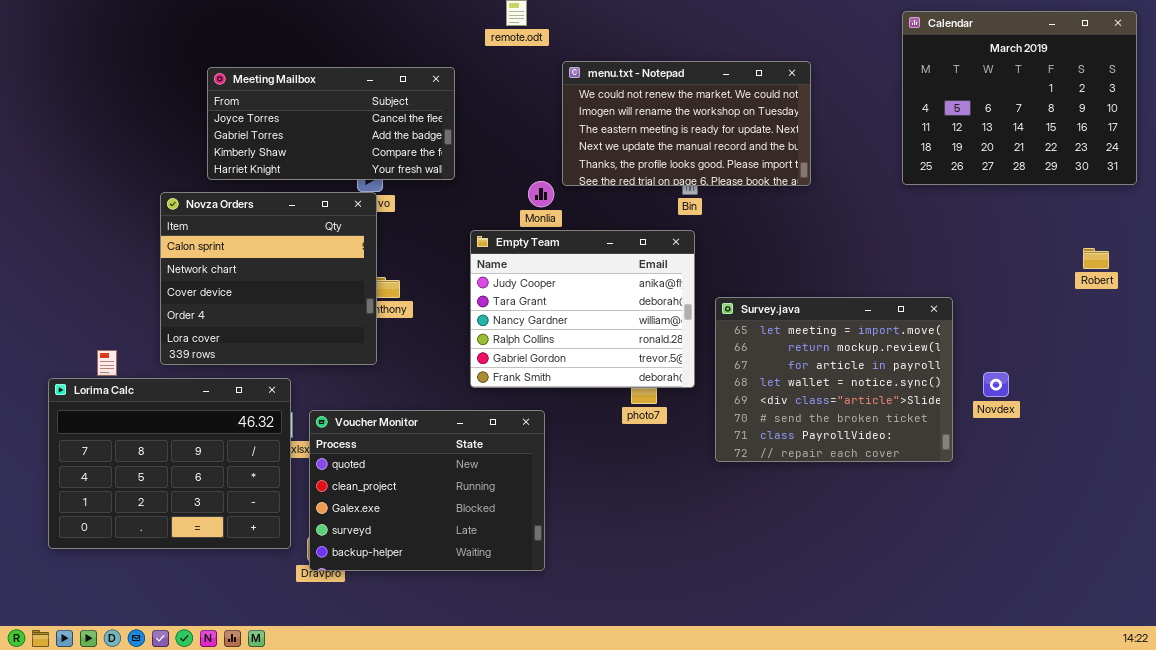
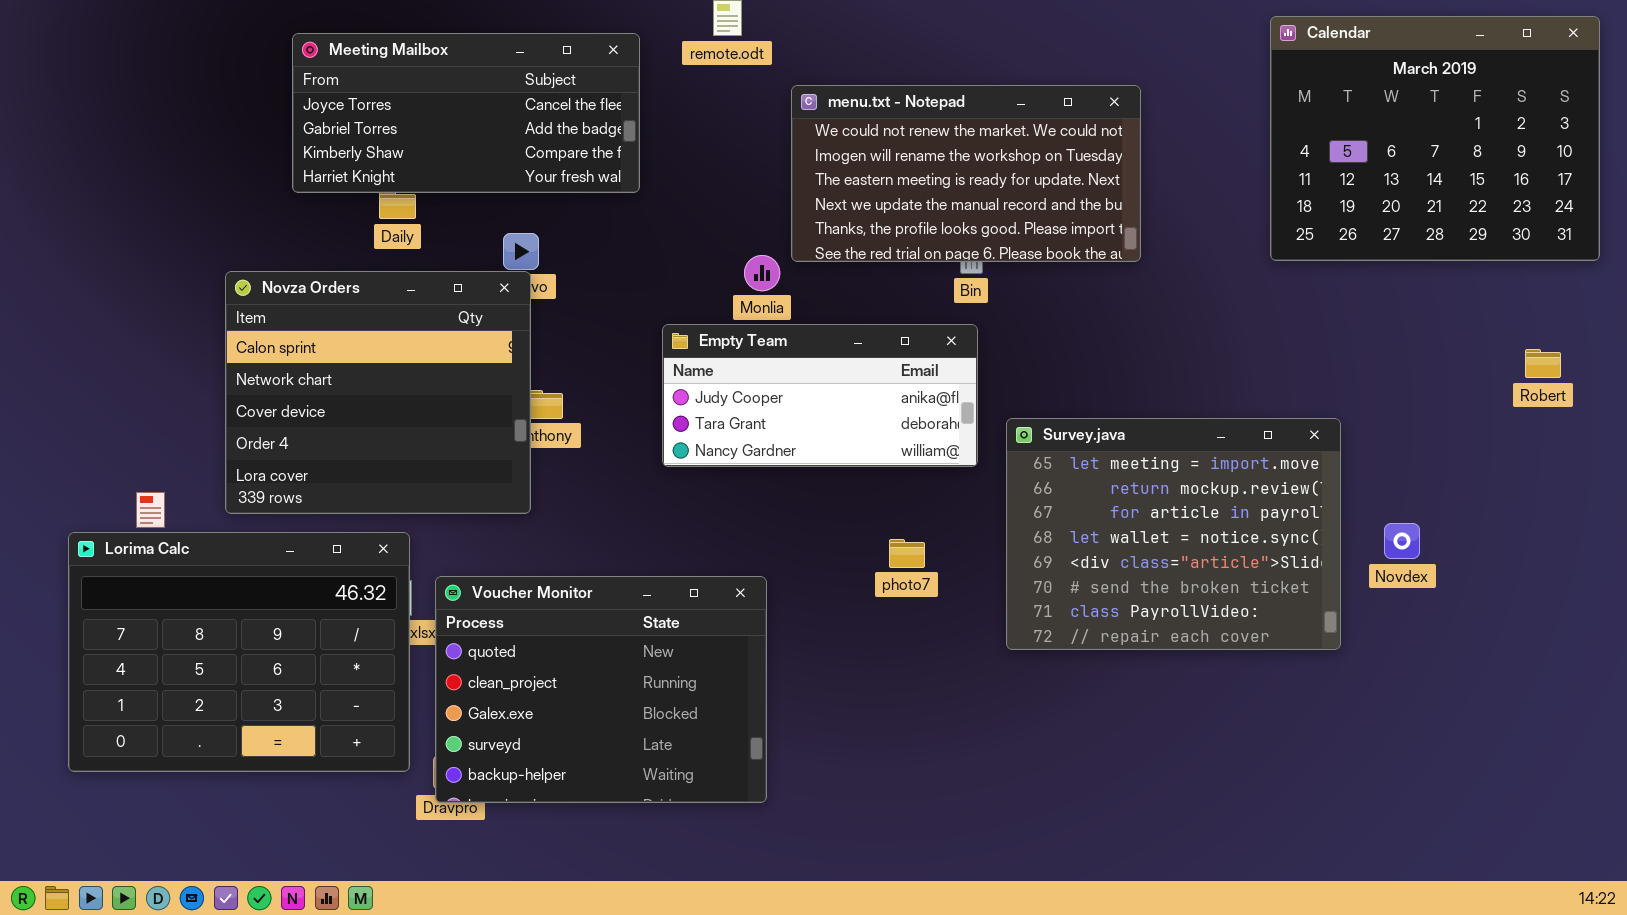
Meeting Mailbox: [207,67,455,180] -> [292,33,640,193], moved
Empty Team: [470,230,695,388] -> [662,324,978,467], resized

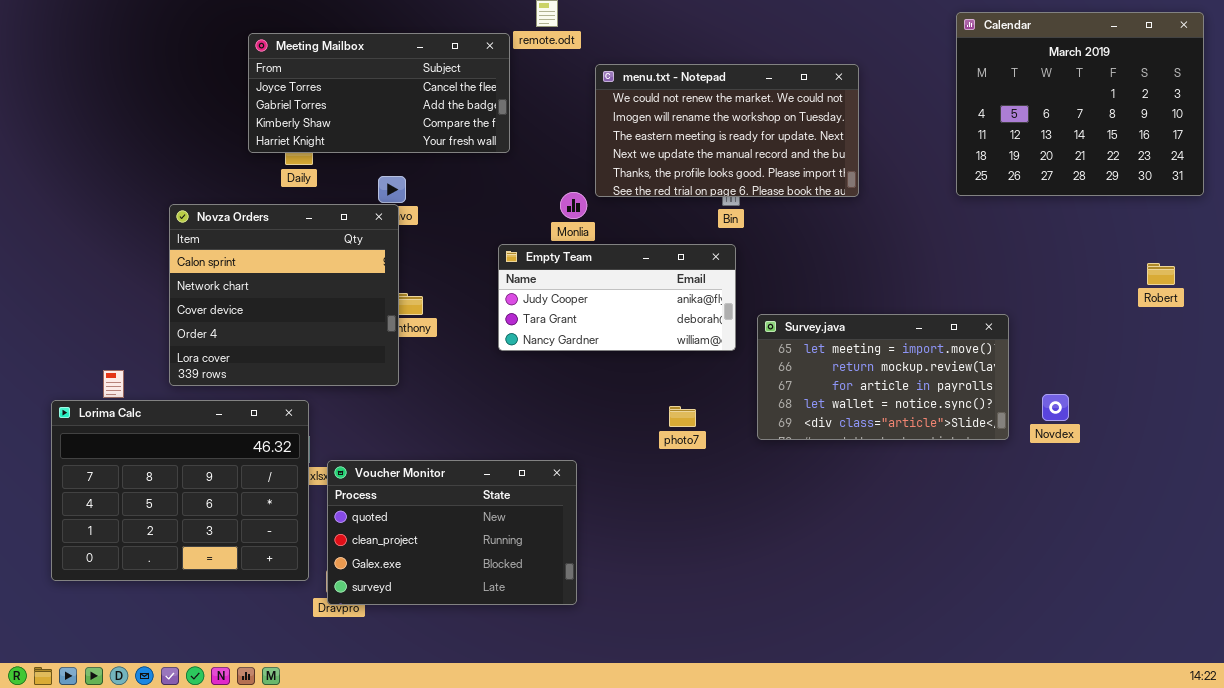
Meeting Mailbox: [292,33,640,193] -> [248,33,510,153], moved
Survey.java: [1006,418,1341,650] -> [757,314,1009,440], resized
Voucher Monitor: [435,576,767,803] -> [327,460,577,605], resized

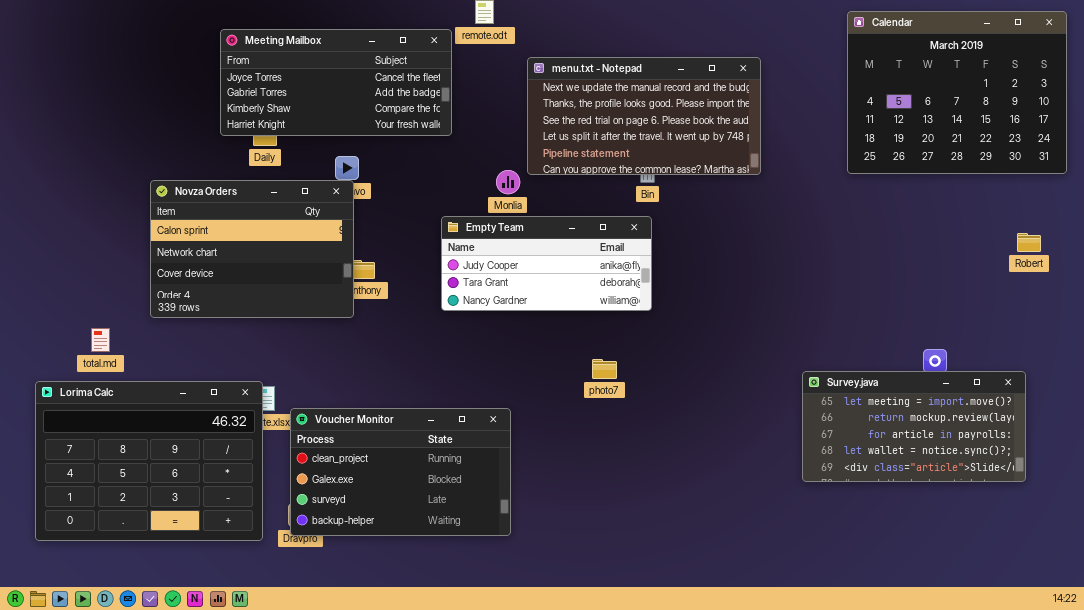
menu.txt - Notepad: [595,64,859,197] -> [527,57,761,175], scrolled down 3 rows
Novza Orders: [169,204,399,386] -> [150,180,354,318], resized
Survey.java: [757,314,1009,440] -> [802,371,1026,482], moved
Lorima Calc: [51,400,309,581] -> [35,381,263,541], moved
Voucher Monitor: [327,460,577,605] -> [290,408,511,536], scrolled down 1 row

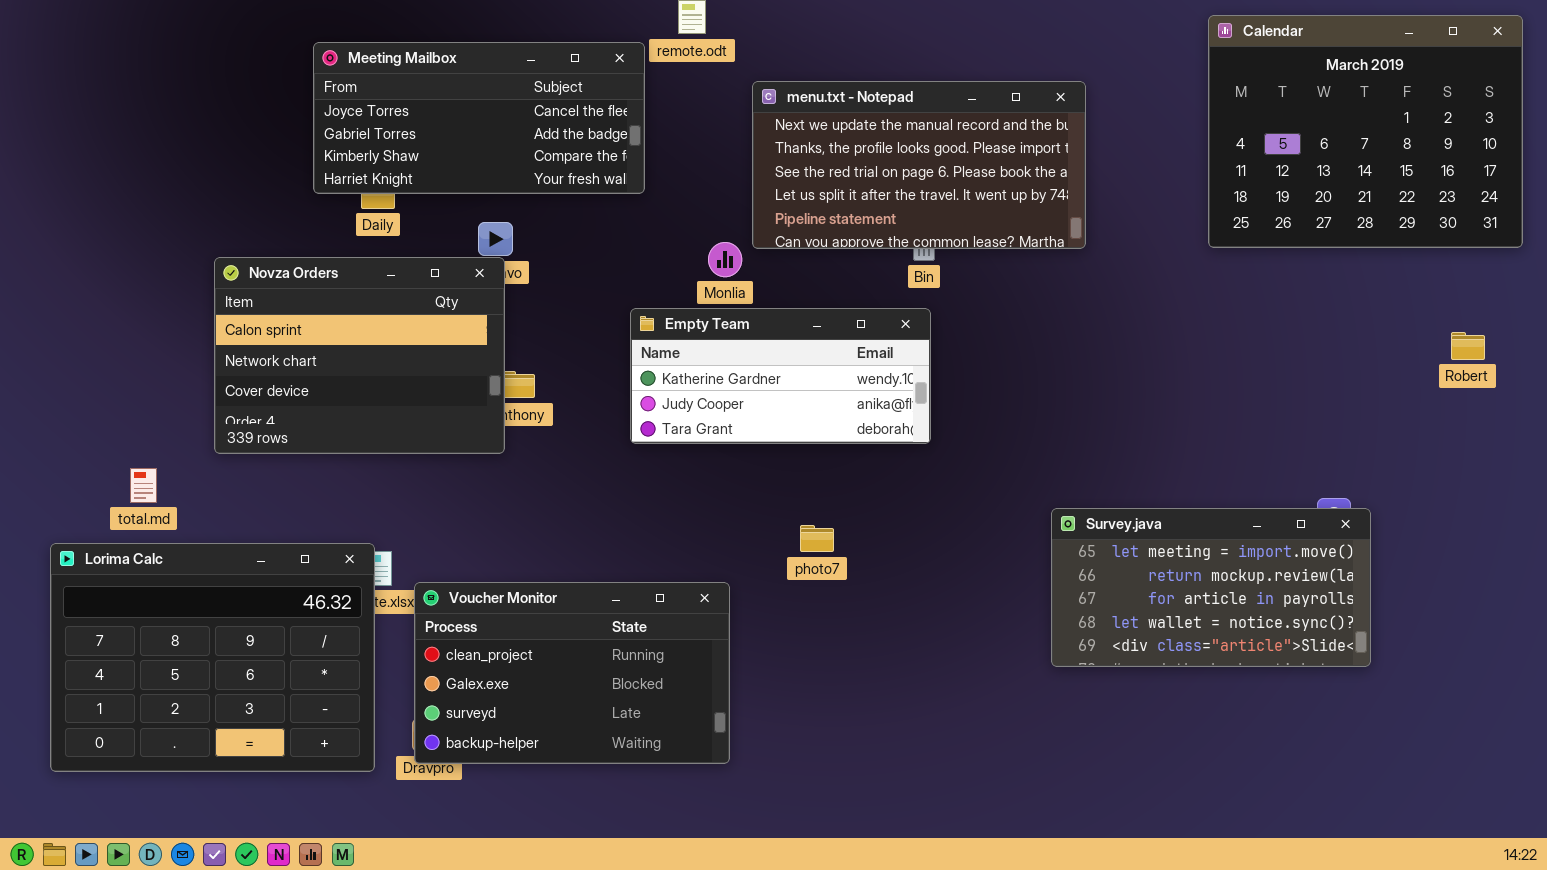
Empty Team: [441,216,652,311] -> [630,308,931,444], scrolled up 1 row
photo7: [592,359,617,379] -> [800,525,834,552], moved
Survey.java: [802,371,1026,482] -> [1051,508,1371,667], moved

